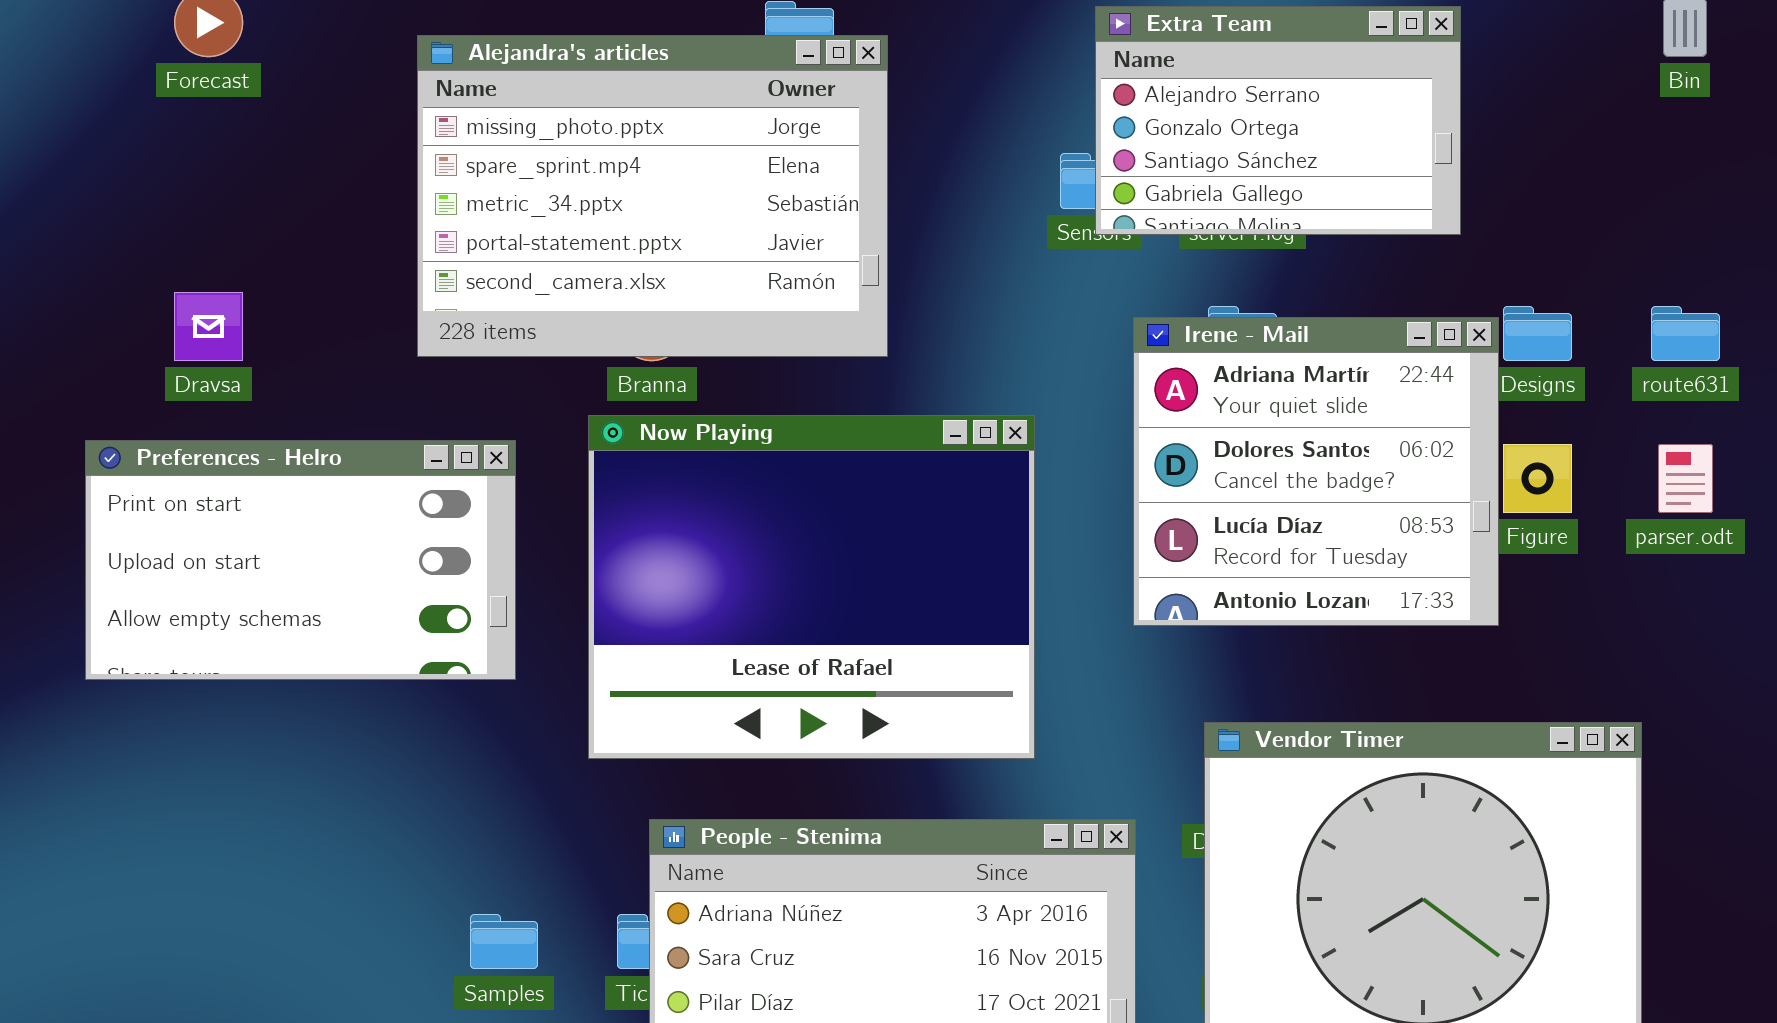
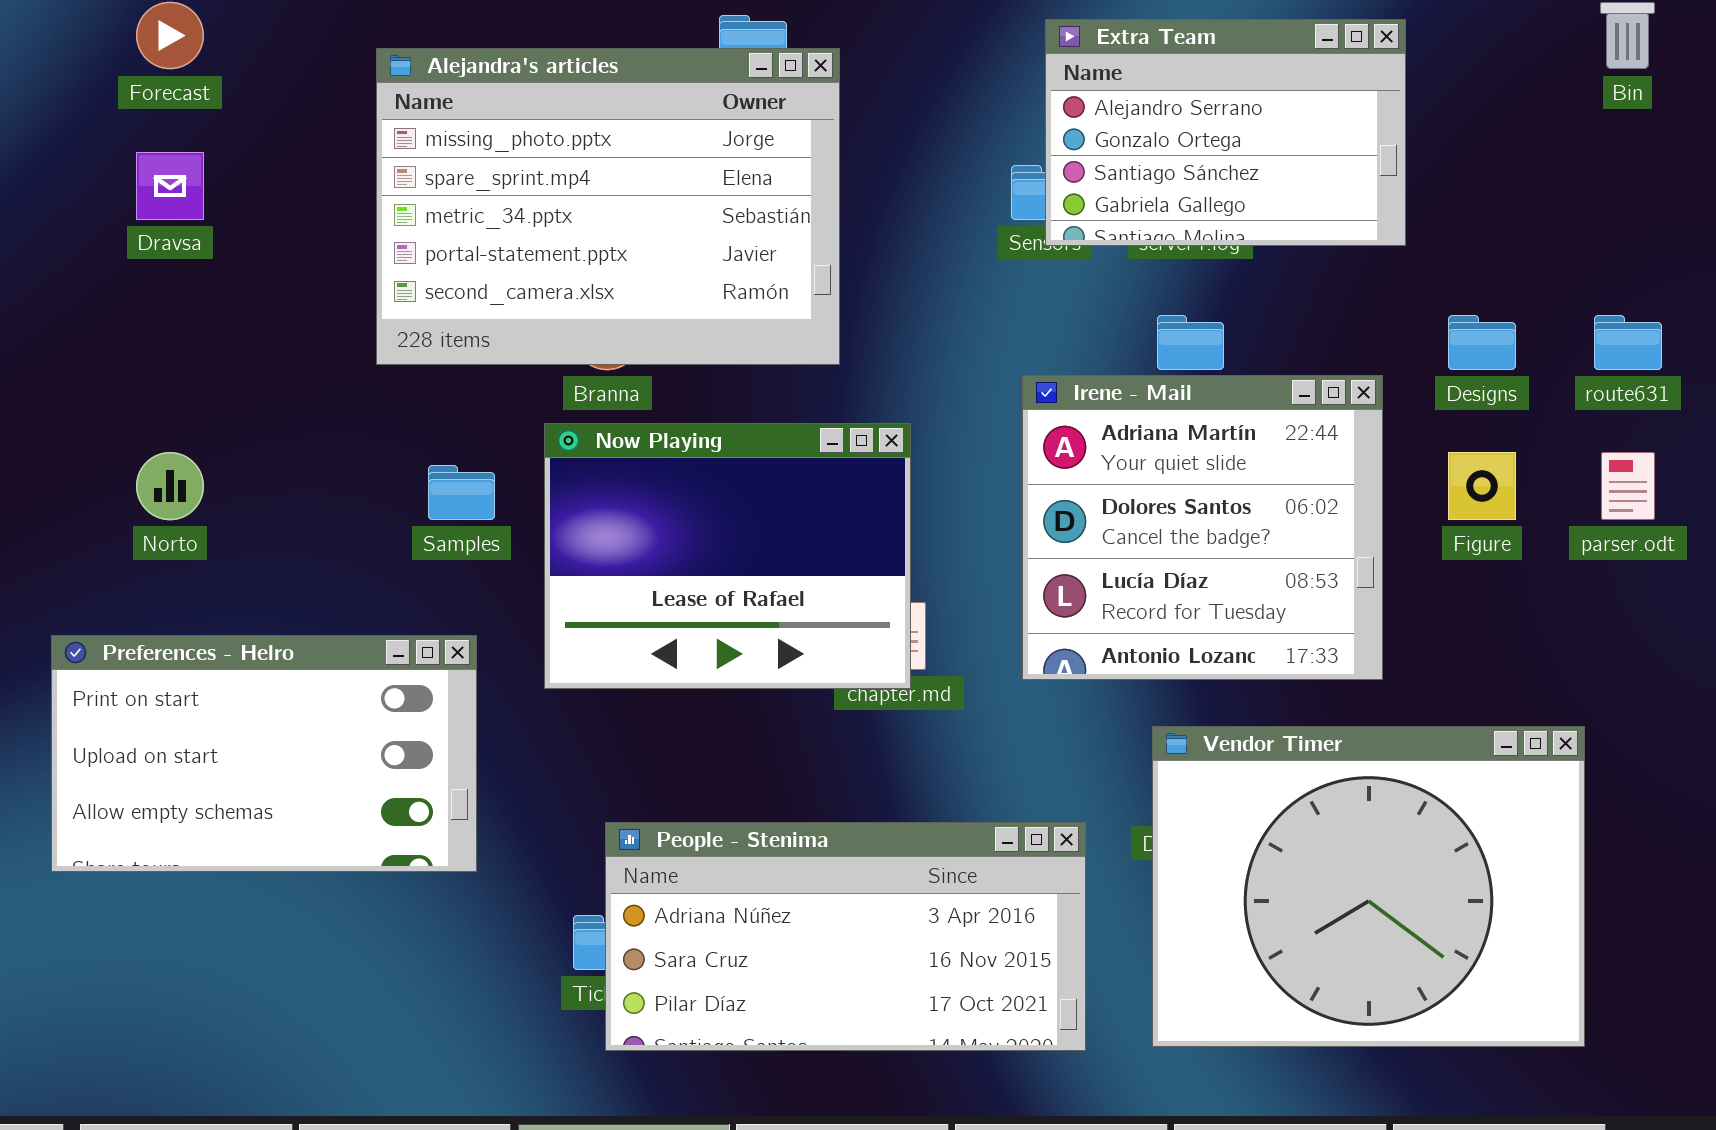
Dravsa: [174,292,243,361] -> [136,152,204,220], moved
Irene - Mail: [1133,317,1499,626] -> [1022,375,1383,680], moved
Now Playing: [588,415,1035,759] -> [544,423,911,689], resized
Preferences - Helro: [85,440,516,680] -> [51,635,477,872], moved
Samples: [470,914,538,969] -> [428,465,495,520], moved

